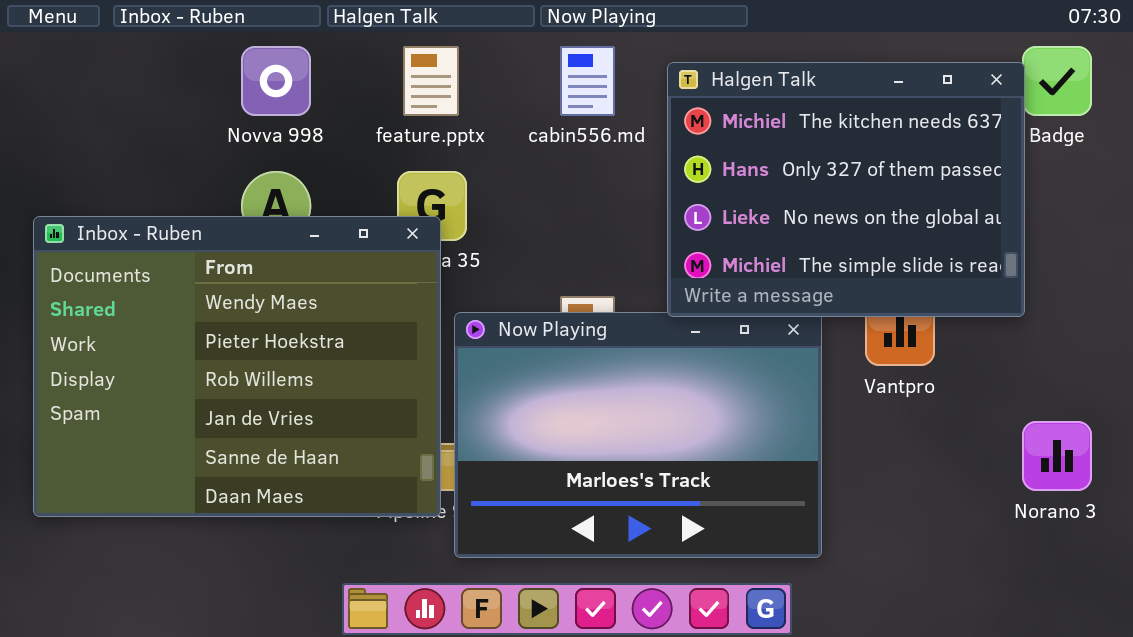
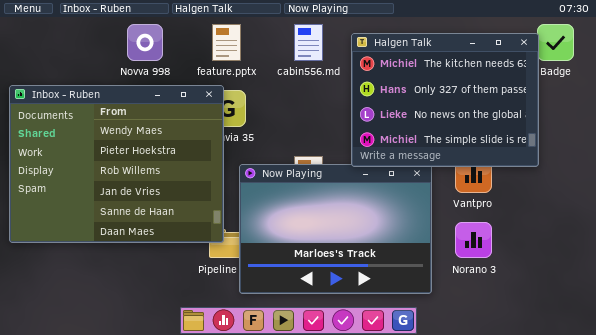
Inbox - Ruben: [33,216,441,517] -> [9,85,224,243], moved
Norano 3: [1022,421,1092,491] -> [455,222,492,258], moved

